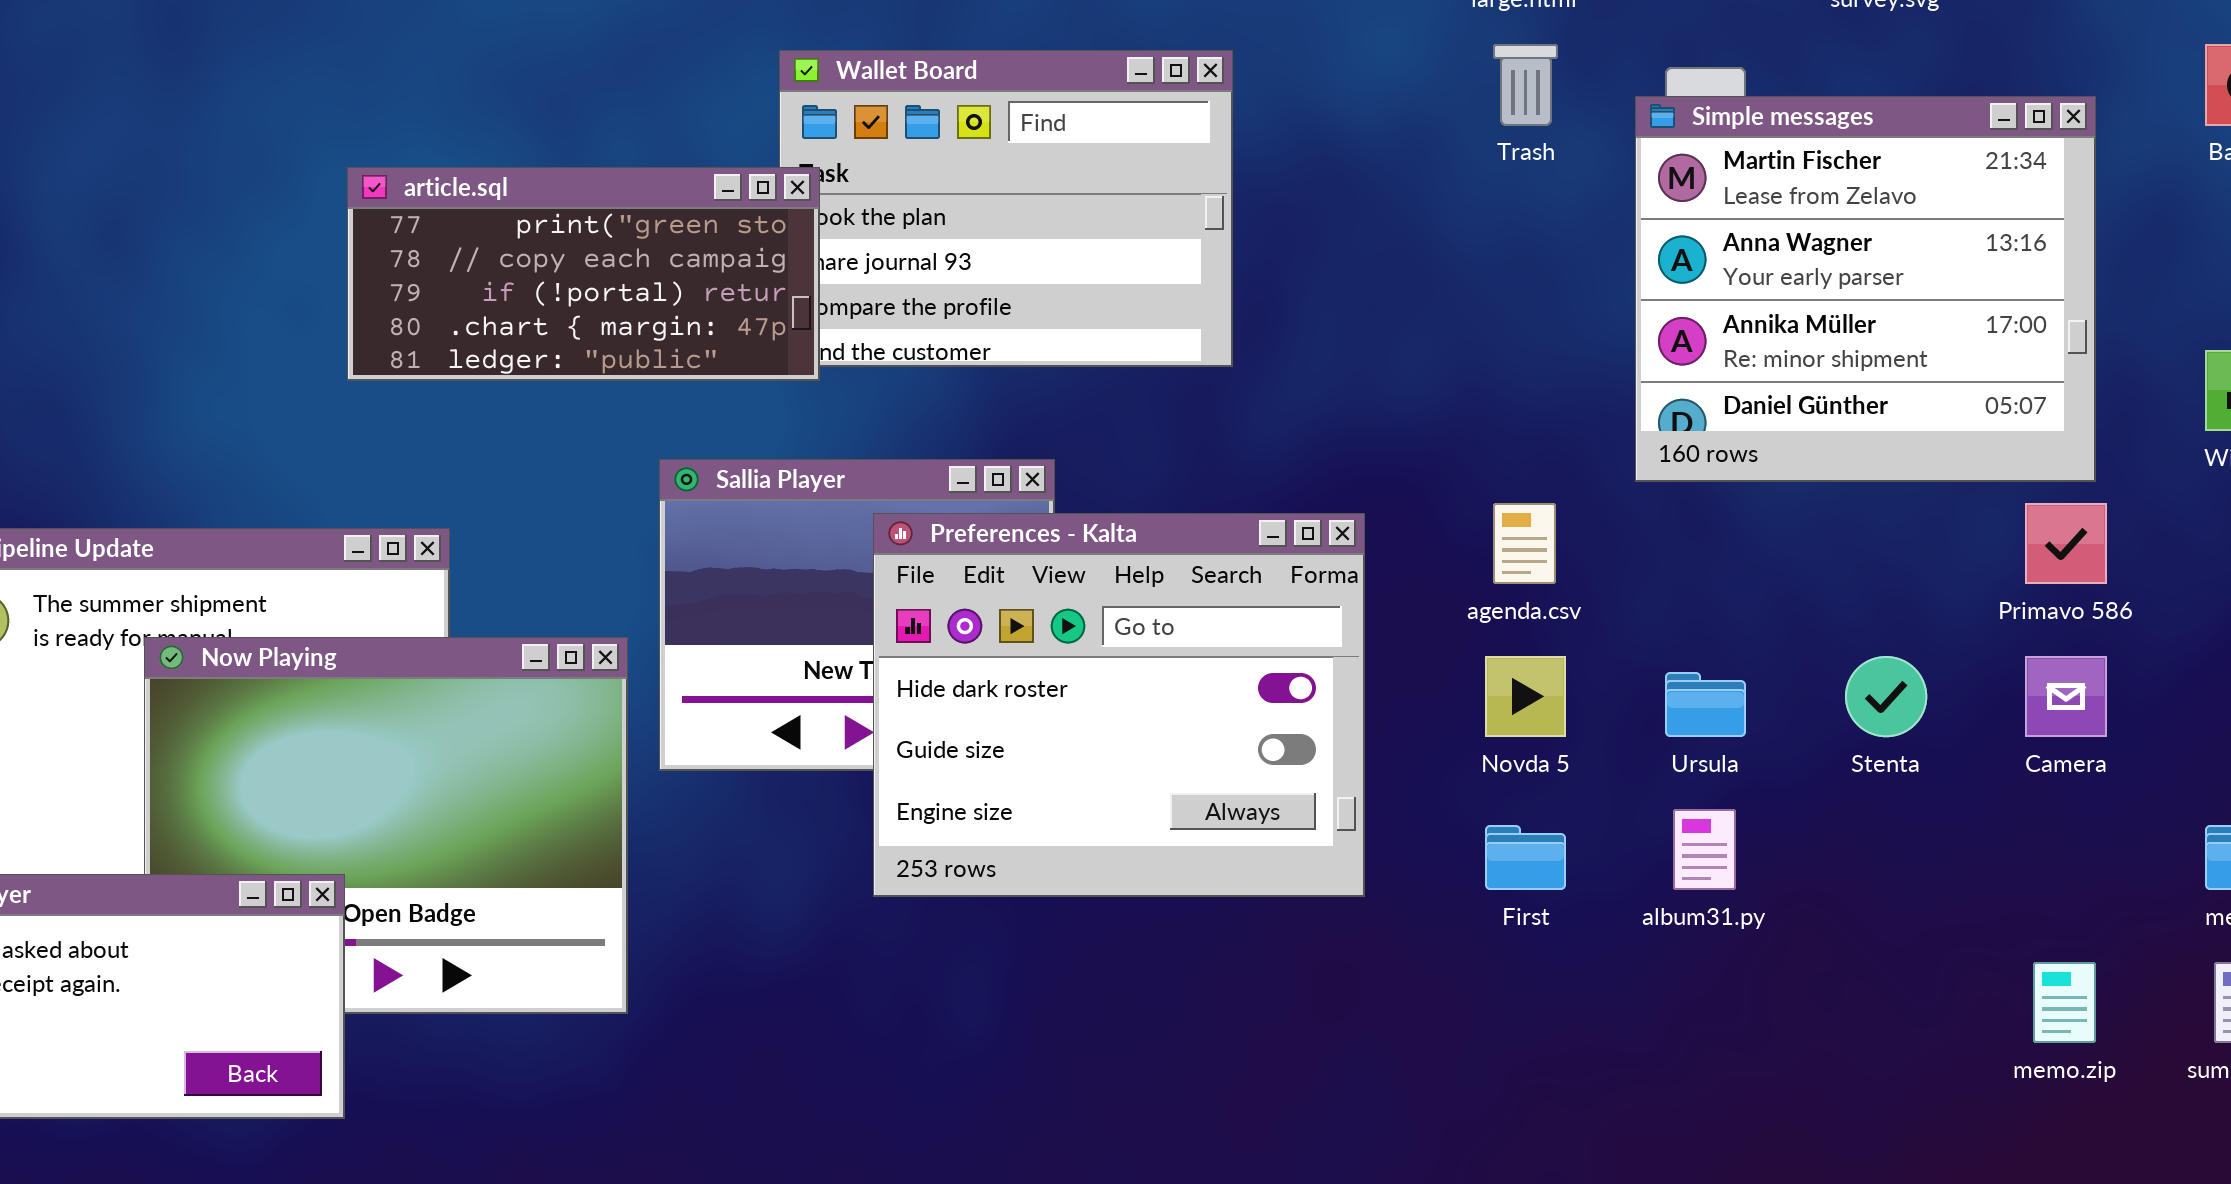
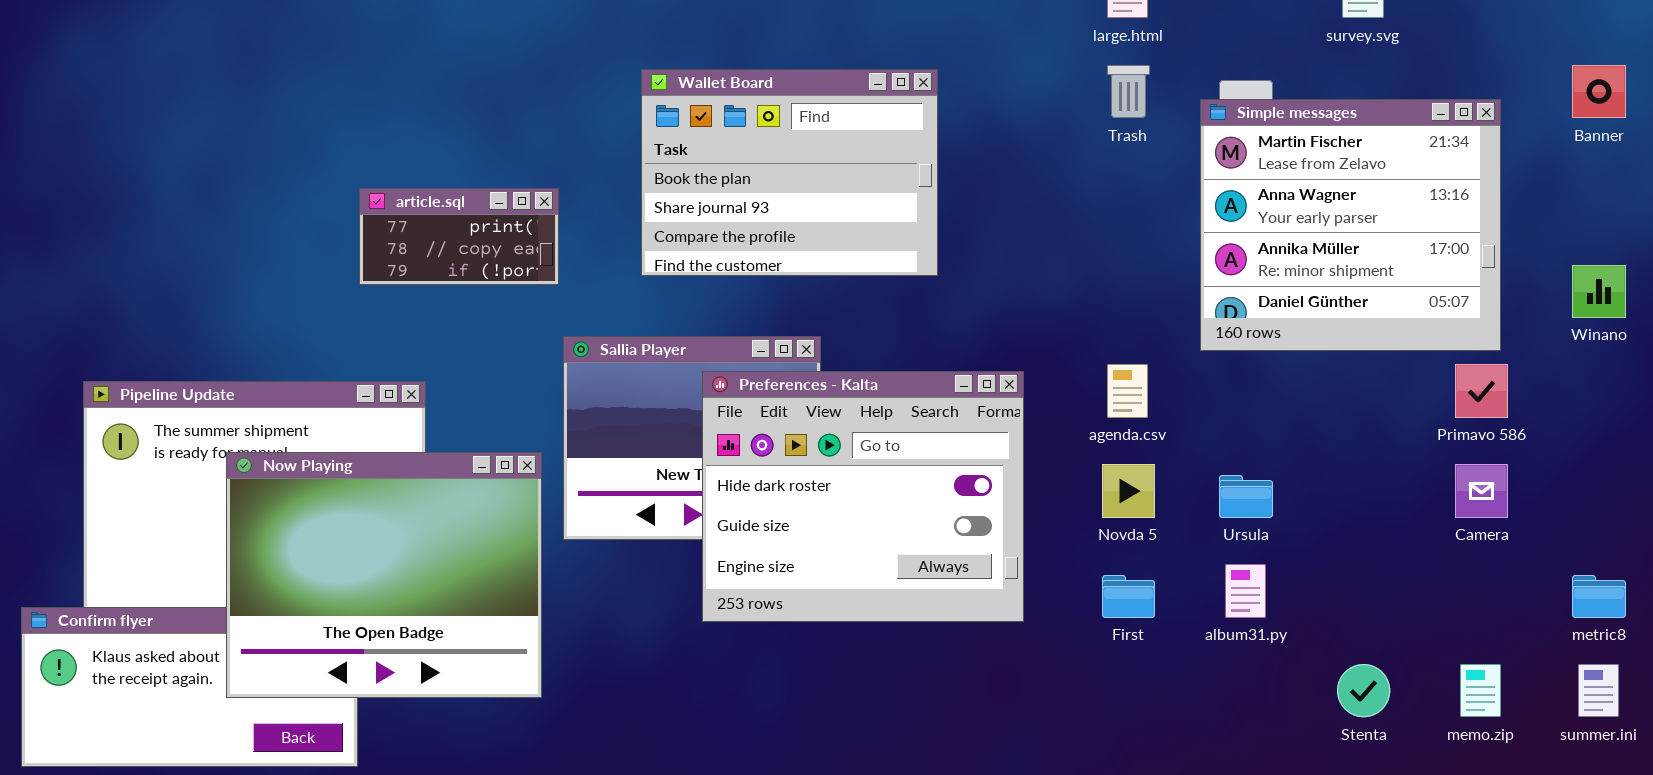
article.sql: [347,167,820,381] -> [359,188,559,285], resized
Now Playing: [144,637,628,1014] -> [226,452,542,698], raised
Stenta: [1845,656,1927,737] -> [1337,664,1390,717], moved

